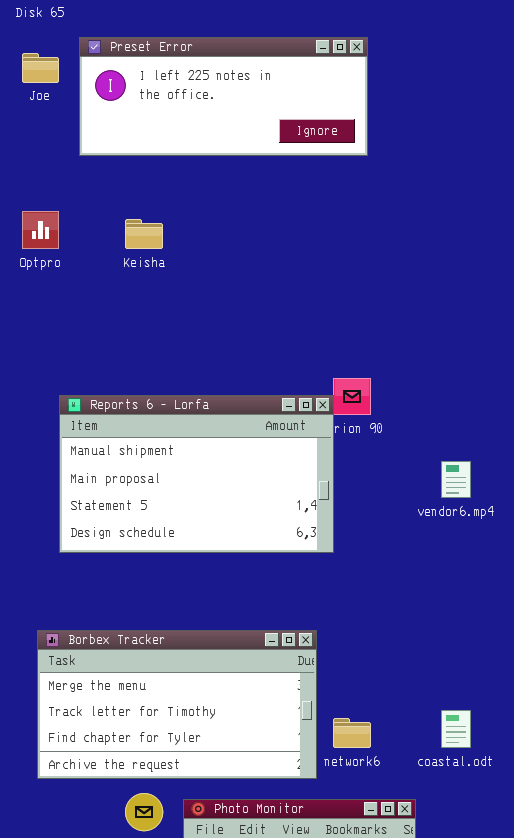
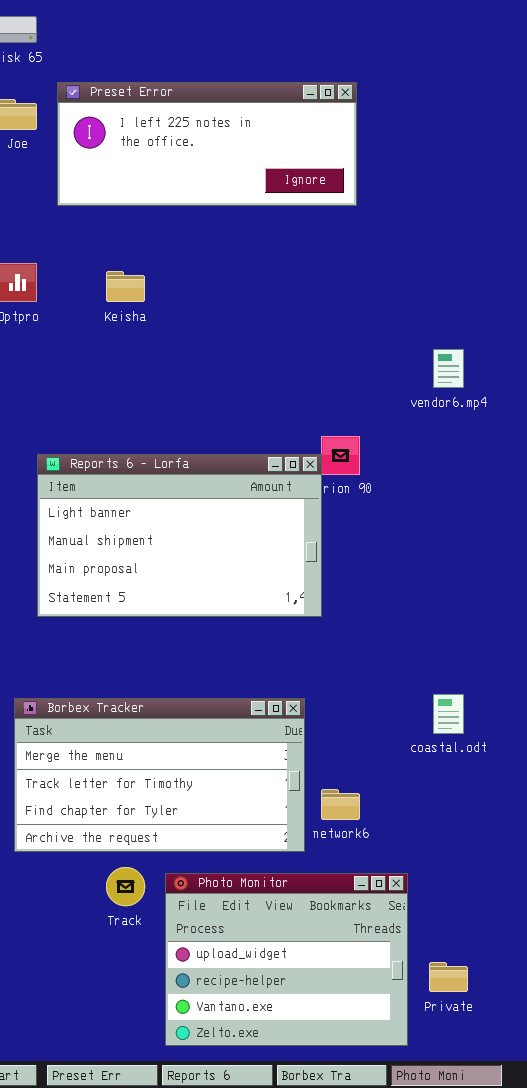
Reports 6 - Lorfa: [59,395,334,553] -> [37,454,322,617], scrolled up 1 row
vendor6.mp4: [441,461,471,498] -> [433,349,464,388], moved
coastal.odt: [441,710,471,748] -> [433,694,464,734], moved

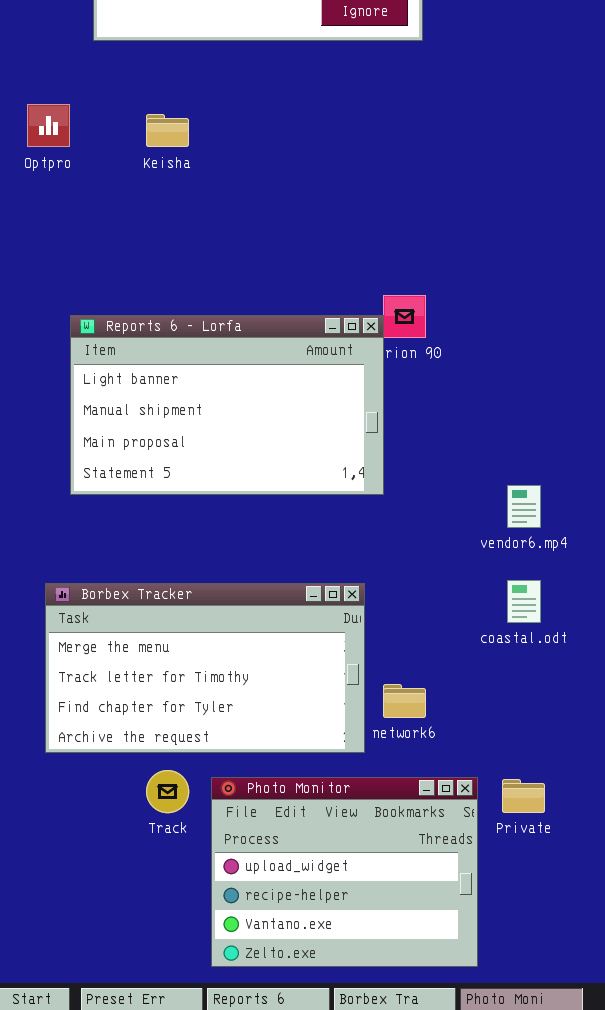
vendor6.mp4: [433,349,464,388] -> [507,485,541,528], moved
Private: [429,962,468,992] -> [502,779,545,813], moved

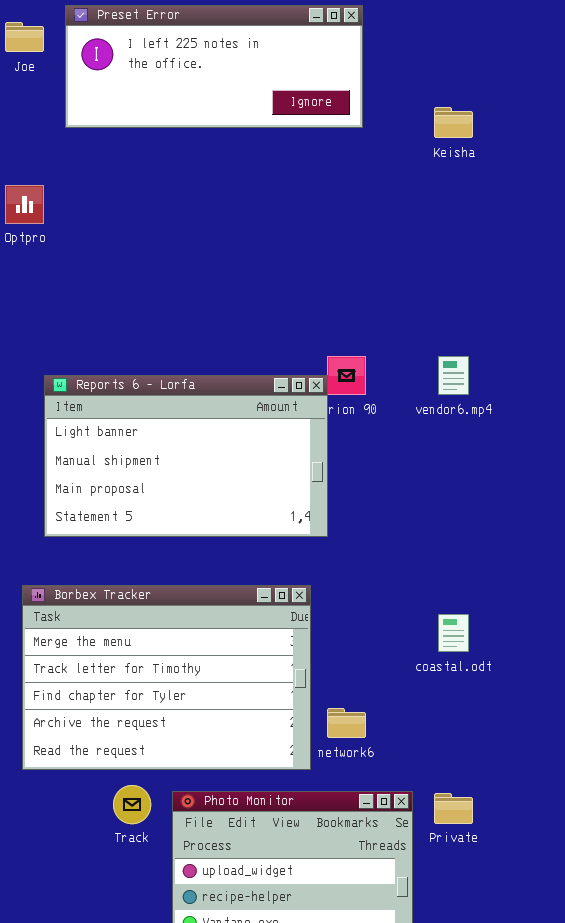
Keisha: [146,114,189,147] -> [434,107,473,138], moved
vendor6.mp4: [507,485,541,528] -> [438,356,469,395], moved
Borbex Tracker: [45,583,365,753] -> [22,585,311,770], resized

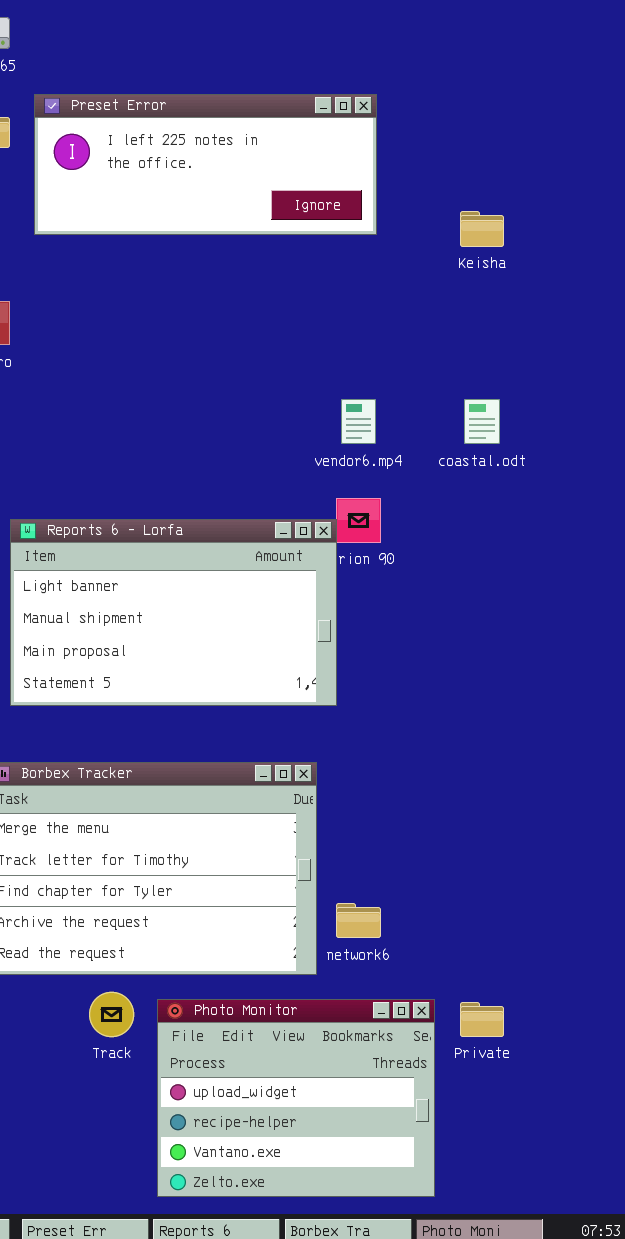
vendor6.mp4: [438,356,469,395] -> [341,399,376,444], moved
coastal.odt: [438,614,469,652] -> [464,399,500,444], moved

